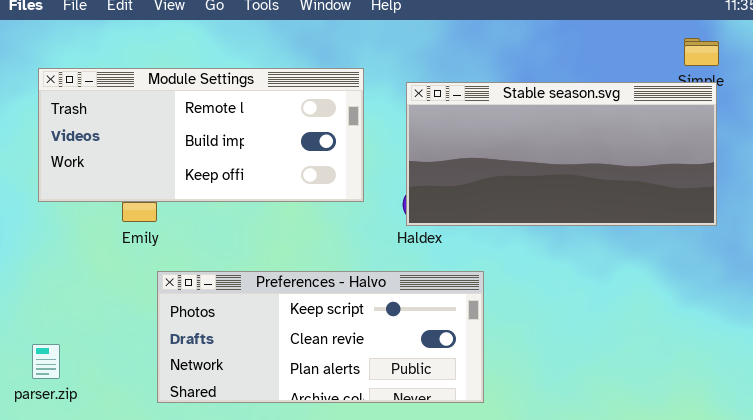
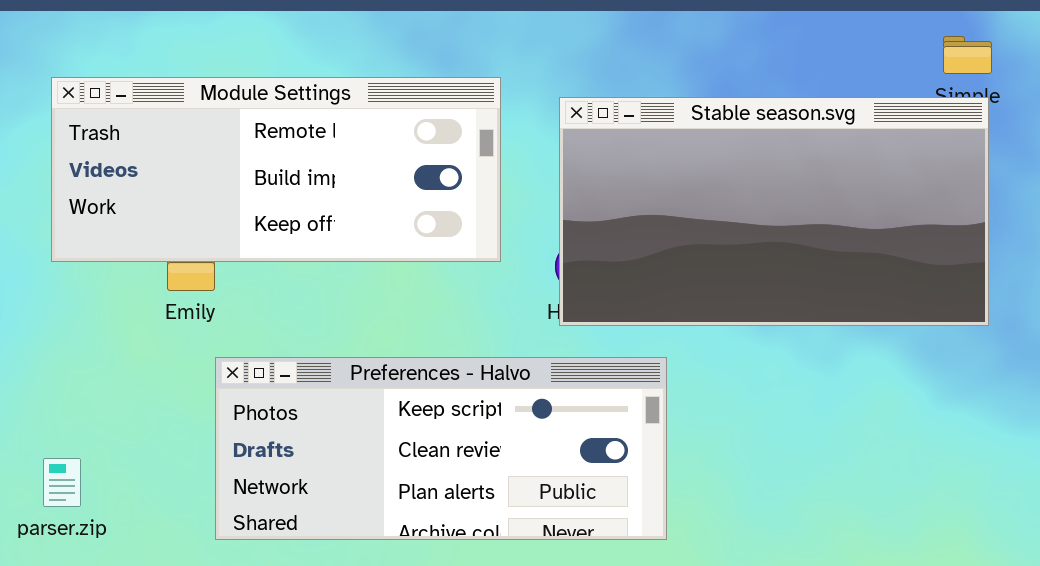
Stable season.svg: [406,82,717,226] -> [559,97,989,326], resized

